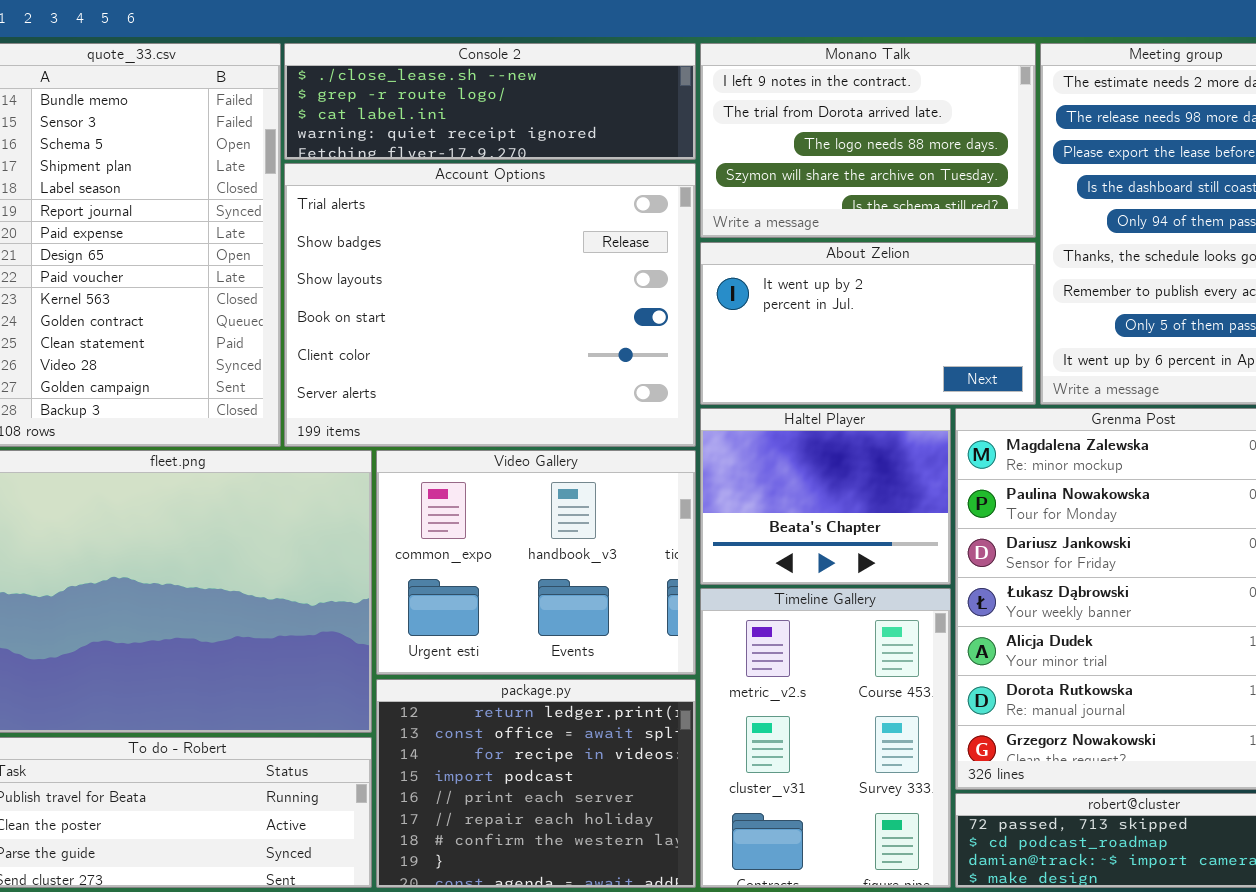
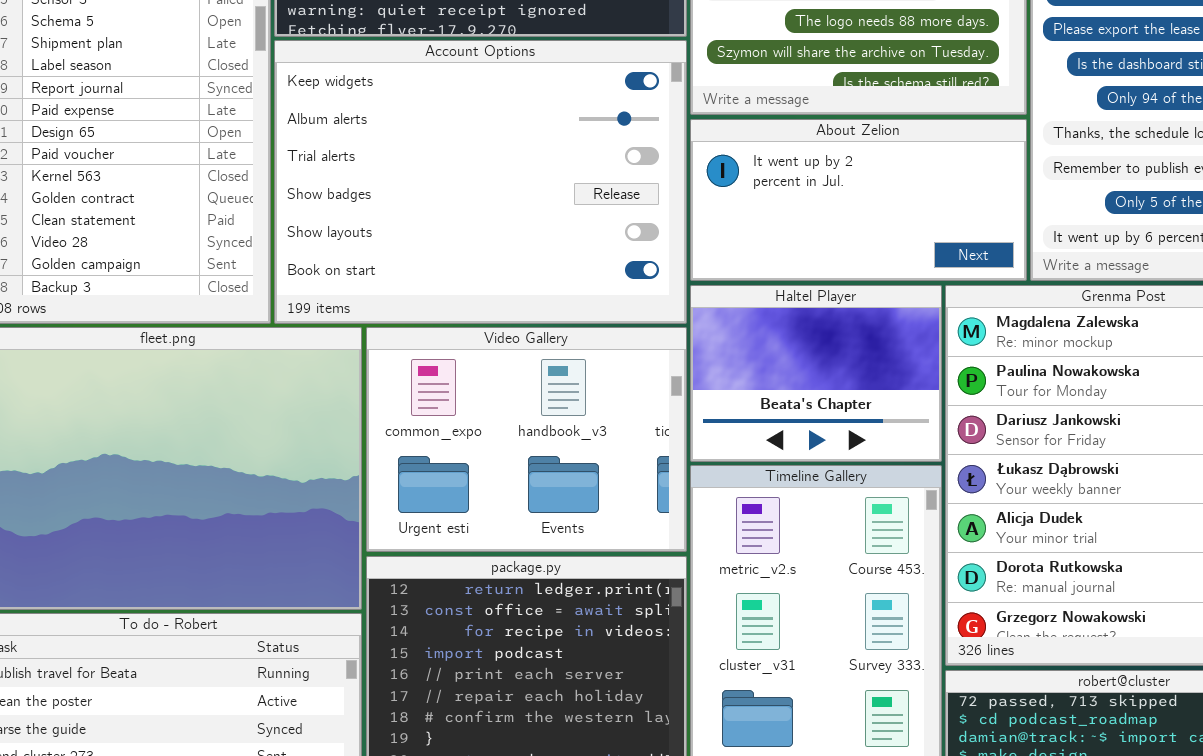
Account Options: [284,163,696,447] -> [274,40,687,324], scrolled up 2 rows

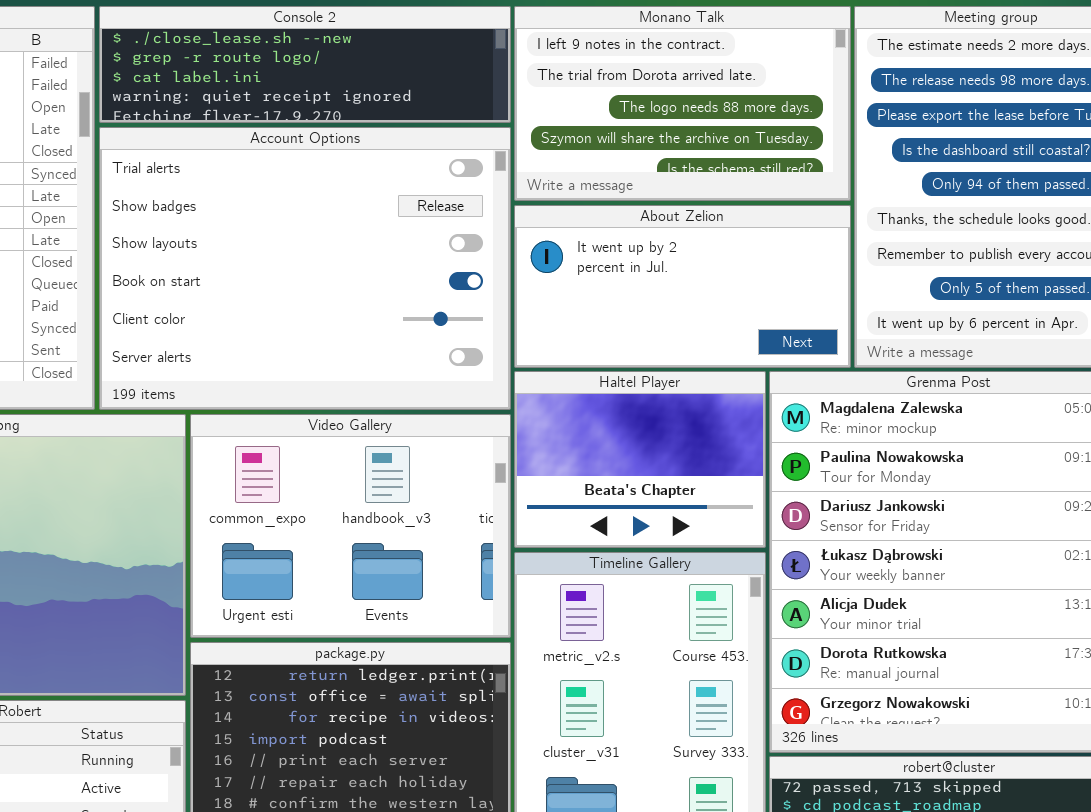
Account Options: [274,40,687,324] -> [99,127,511,410], scrolled down 2 rows

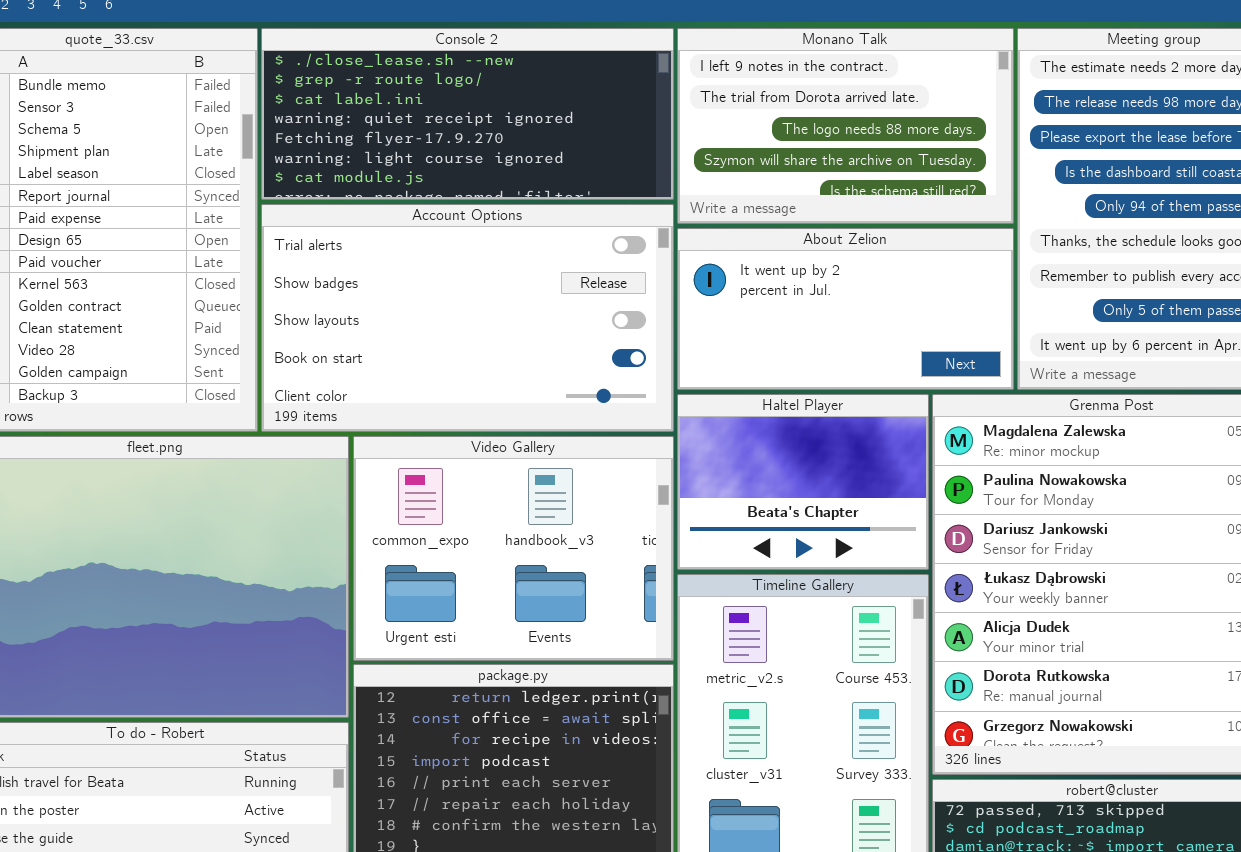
Console 2: [99,6,511,123] -> [261,28,674,200], resized
Account Options: [99,127,511,410] -> [261,204,674,432], resized

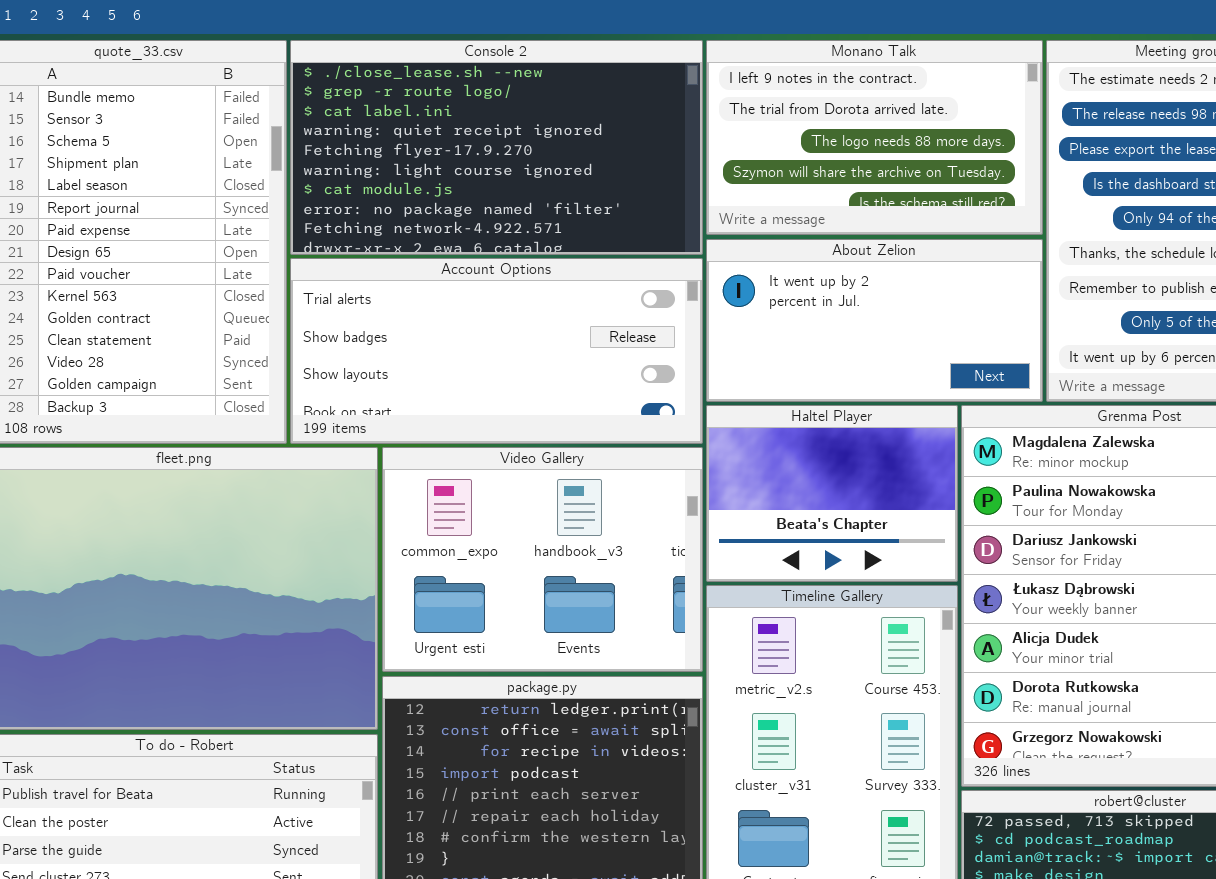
Console 2: [261,28,674,200] -> [290,40,703,255], resized
Account Options: [261,204,674,432] -> [290,258,703,444], resized

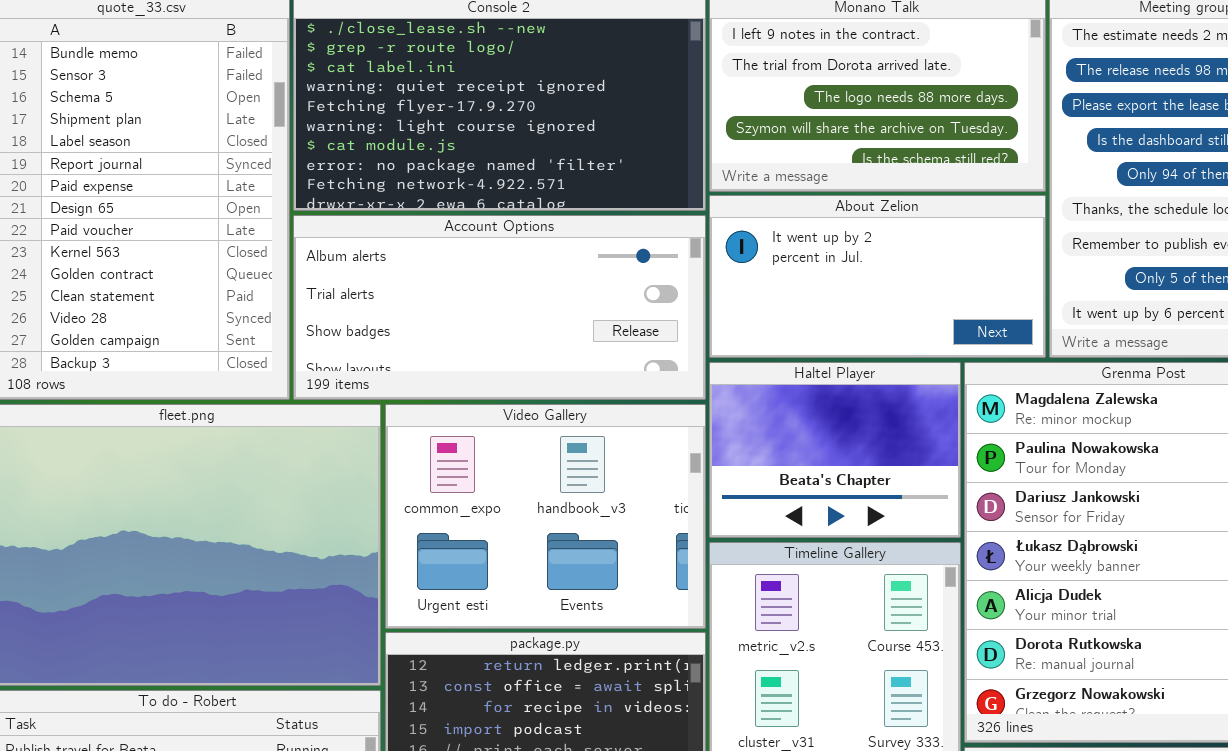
Account Options: [290,258,703,444] -> [293,215,706,400], scrolled up 1 row

